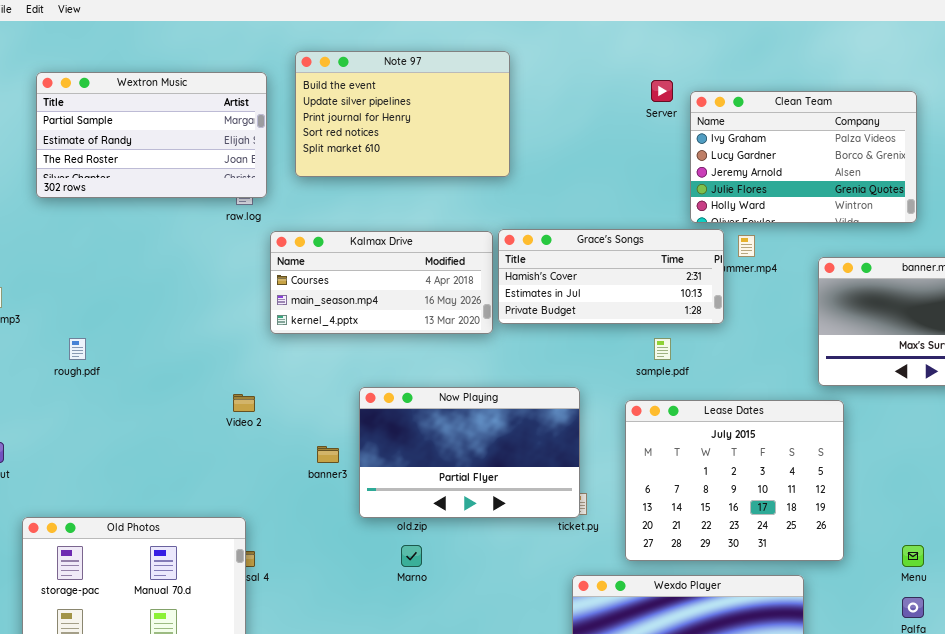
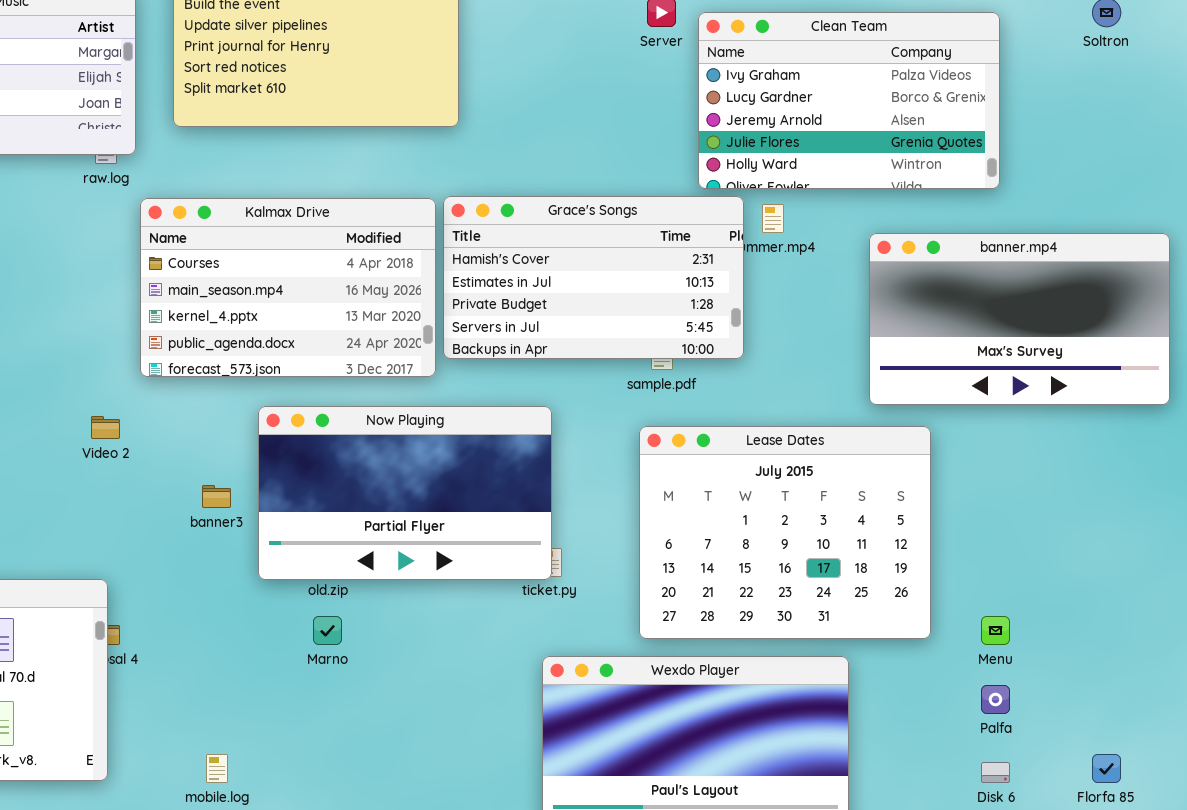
Grace's Songs: [498,229,724,324] -> [443,196,744,359], resized
Kalmax Drive: [270,231,493,334] -> [140,198,436,377], resized
Lease Dates: [625,400,844,561] -> [639,426,931,639], moved

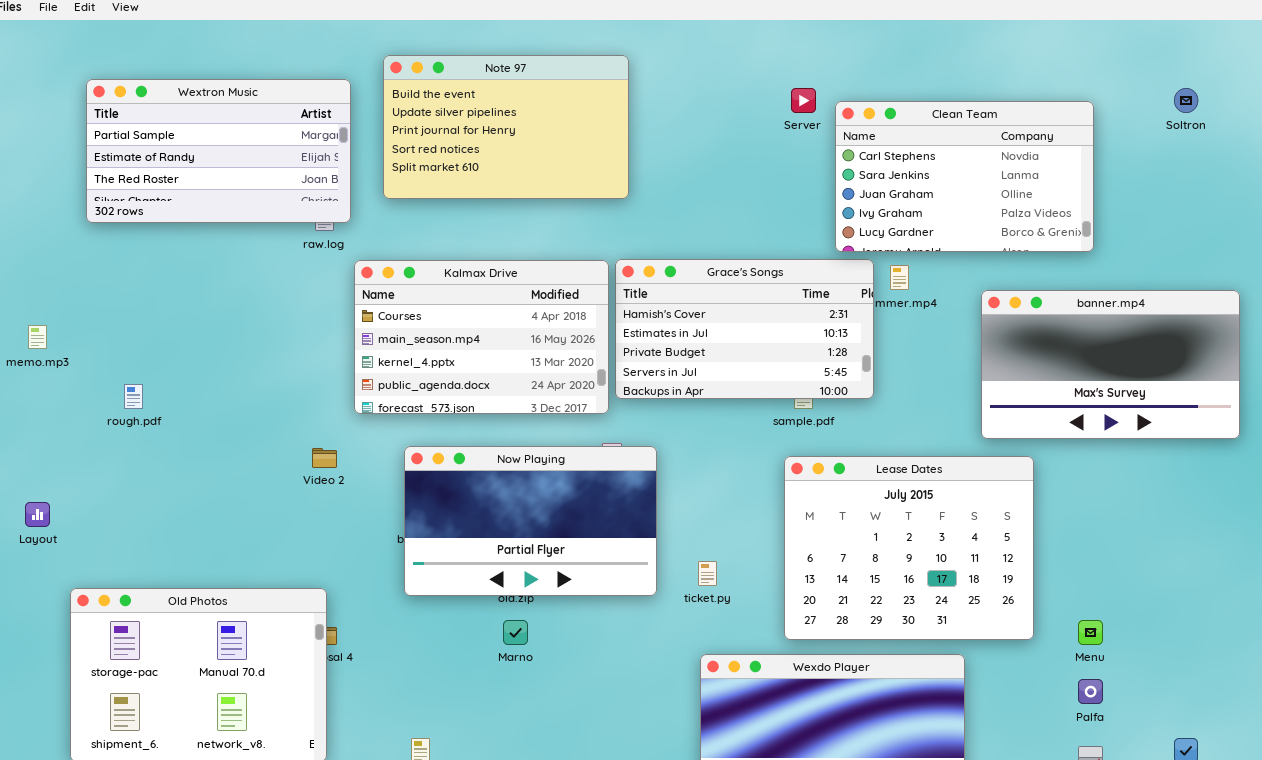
Clean Team: [698,12,1000,189] -> [835,101,1094,252], scrolled up 3 rows
Now Playing: [258,406,552,580] -> [404,446,657,596], moved

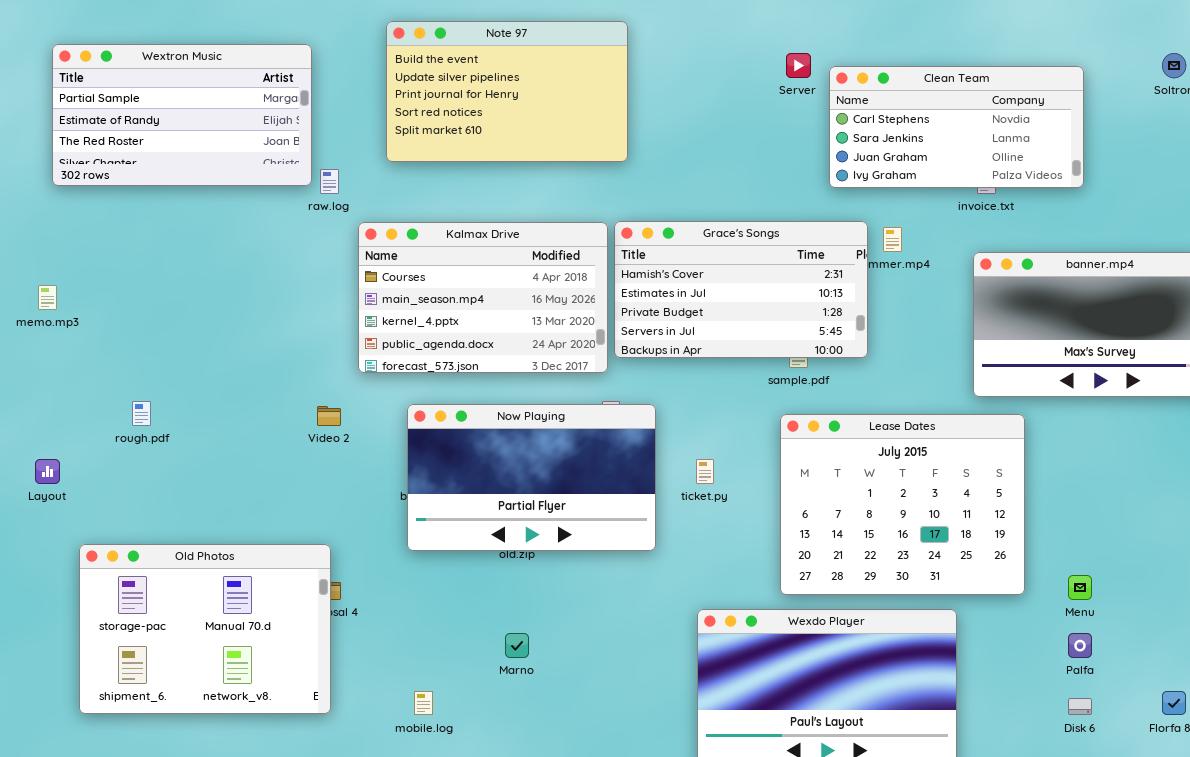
Wextron Music: [86,79,351,223] -> [52,44,312,186], moved
Clean Team: [835,101,1094,252] -> [829,66,1084,188], resized
rough.pdf: [124,384,143,409] -> [132,401,151,426], moved
ticket.py: [698,561,717,586] -> [696,459,714,484], moved
Marno: [503,620,528,645] -> [505,633,529,658], moved

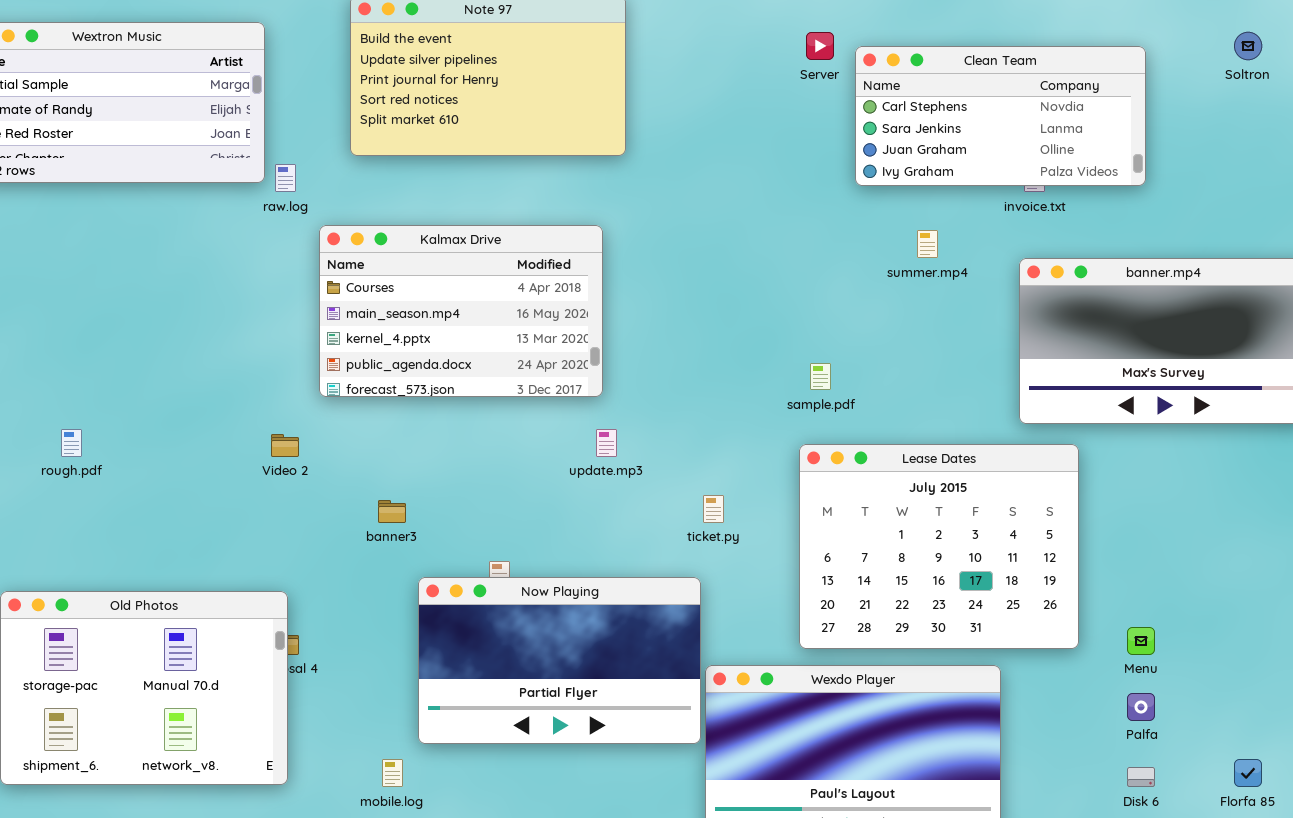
Grace's Songs: [614,221,868,358] -> none, closed
Now Playing: [407,404,656,551] -> [418,577,701,744], moved

